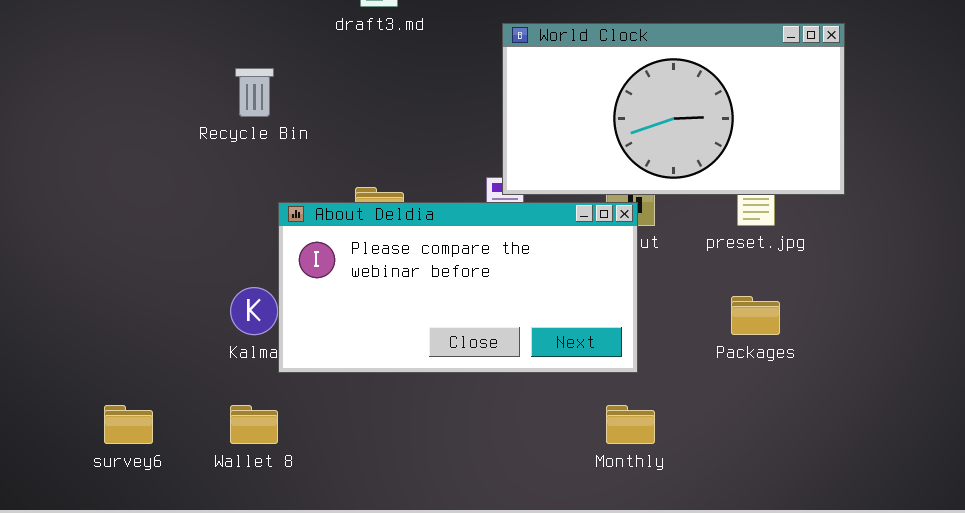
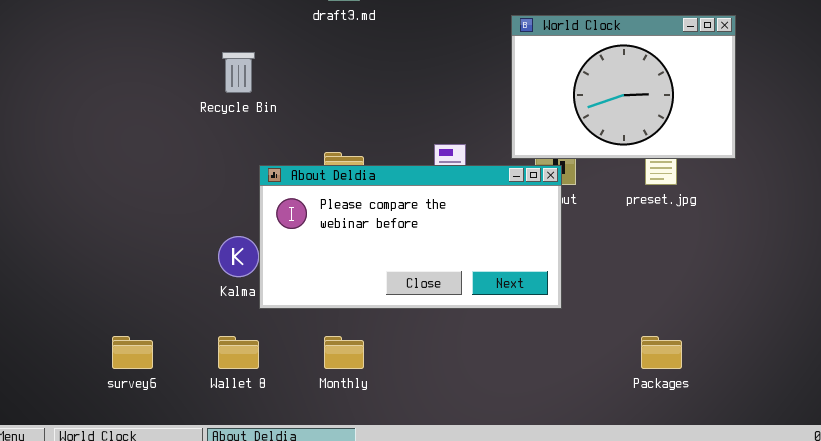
World Clock: [502,23,845,195] -> [511,15,736,159], resized
Packages: [731,296,780,335] -> [641,336,682,369], moved
Monthly: [606,405,655,444] -> [324,336,364,369], moved

